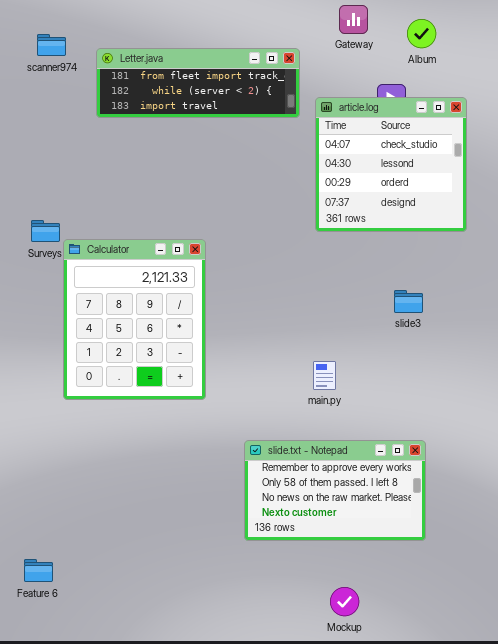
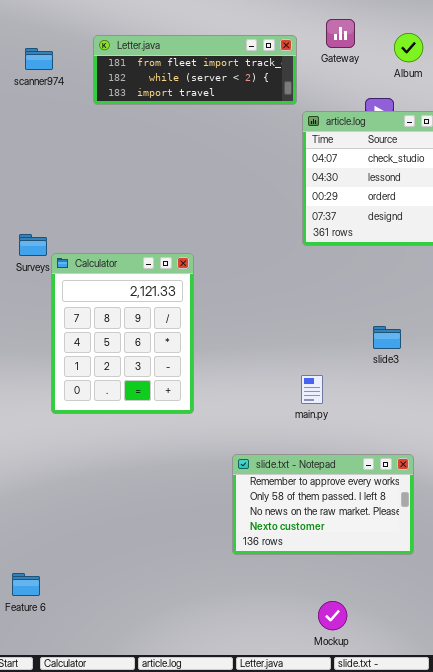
Letter.java: [96,48,300,118] -> [93,35,297,105], moved
slide3: [394,290,423,313] -> [373,326,401,349], moved

